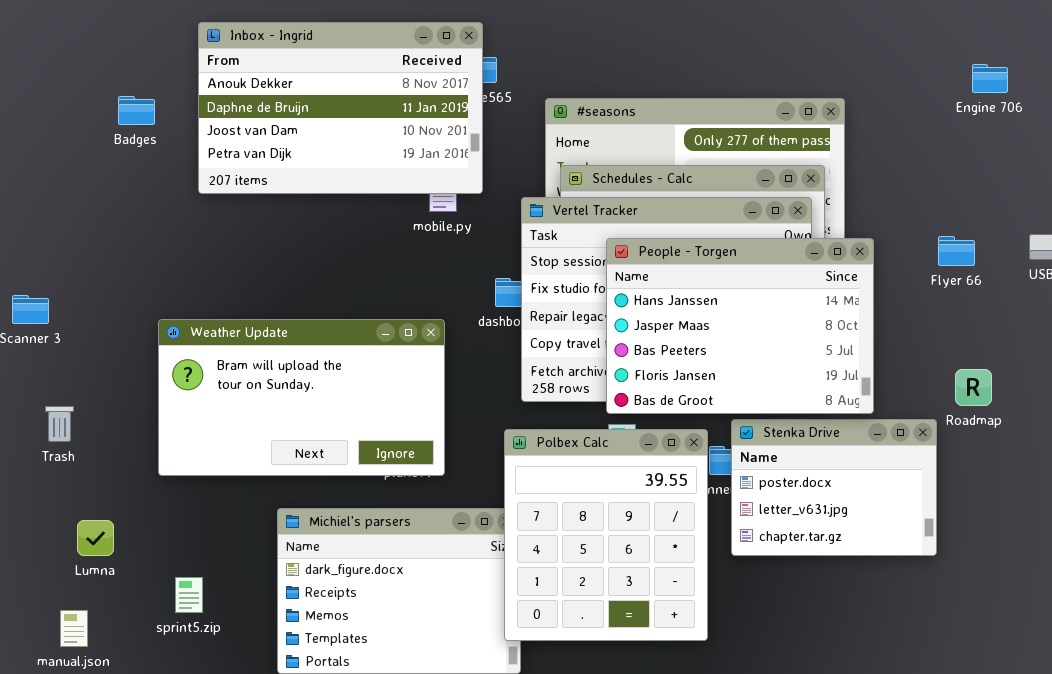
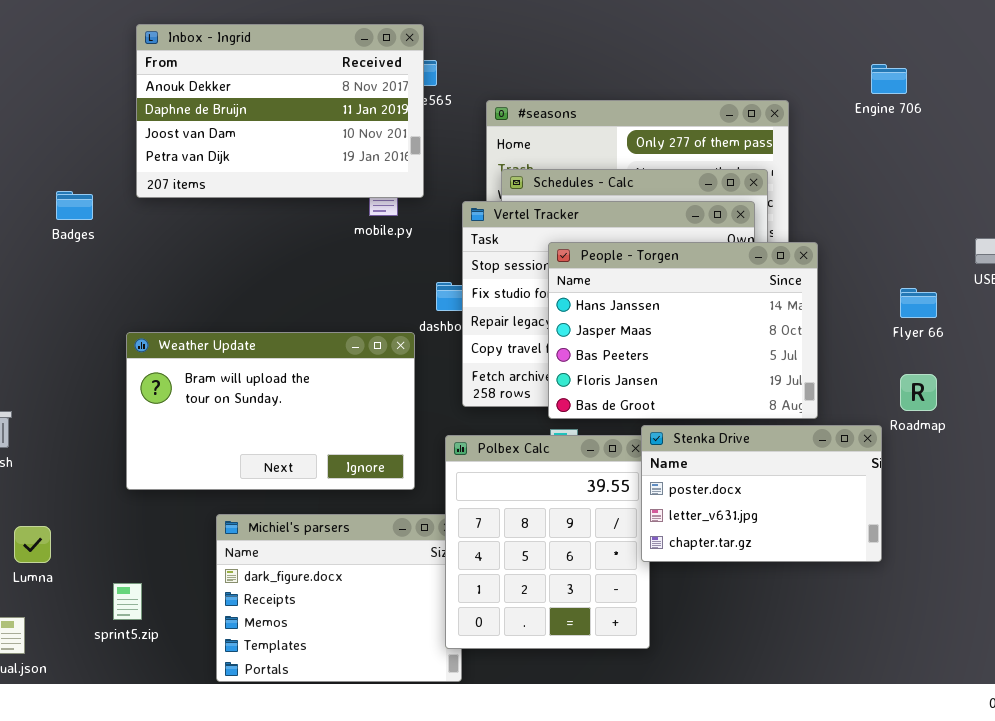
Engine 706: [972,64,1008,93] -> [871,64,907,94], moved
Badges: [118,96,155,125] -> [56,191,93,220], moved
Flyer 66: [938,236,975,266] -> [900,288,937,318], moved
Weather Update: [158,319,445,476] -> [126,332,415,490], moved
Stenka Drive: [731,419,937,556] -> [641,425,882,562], resized

